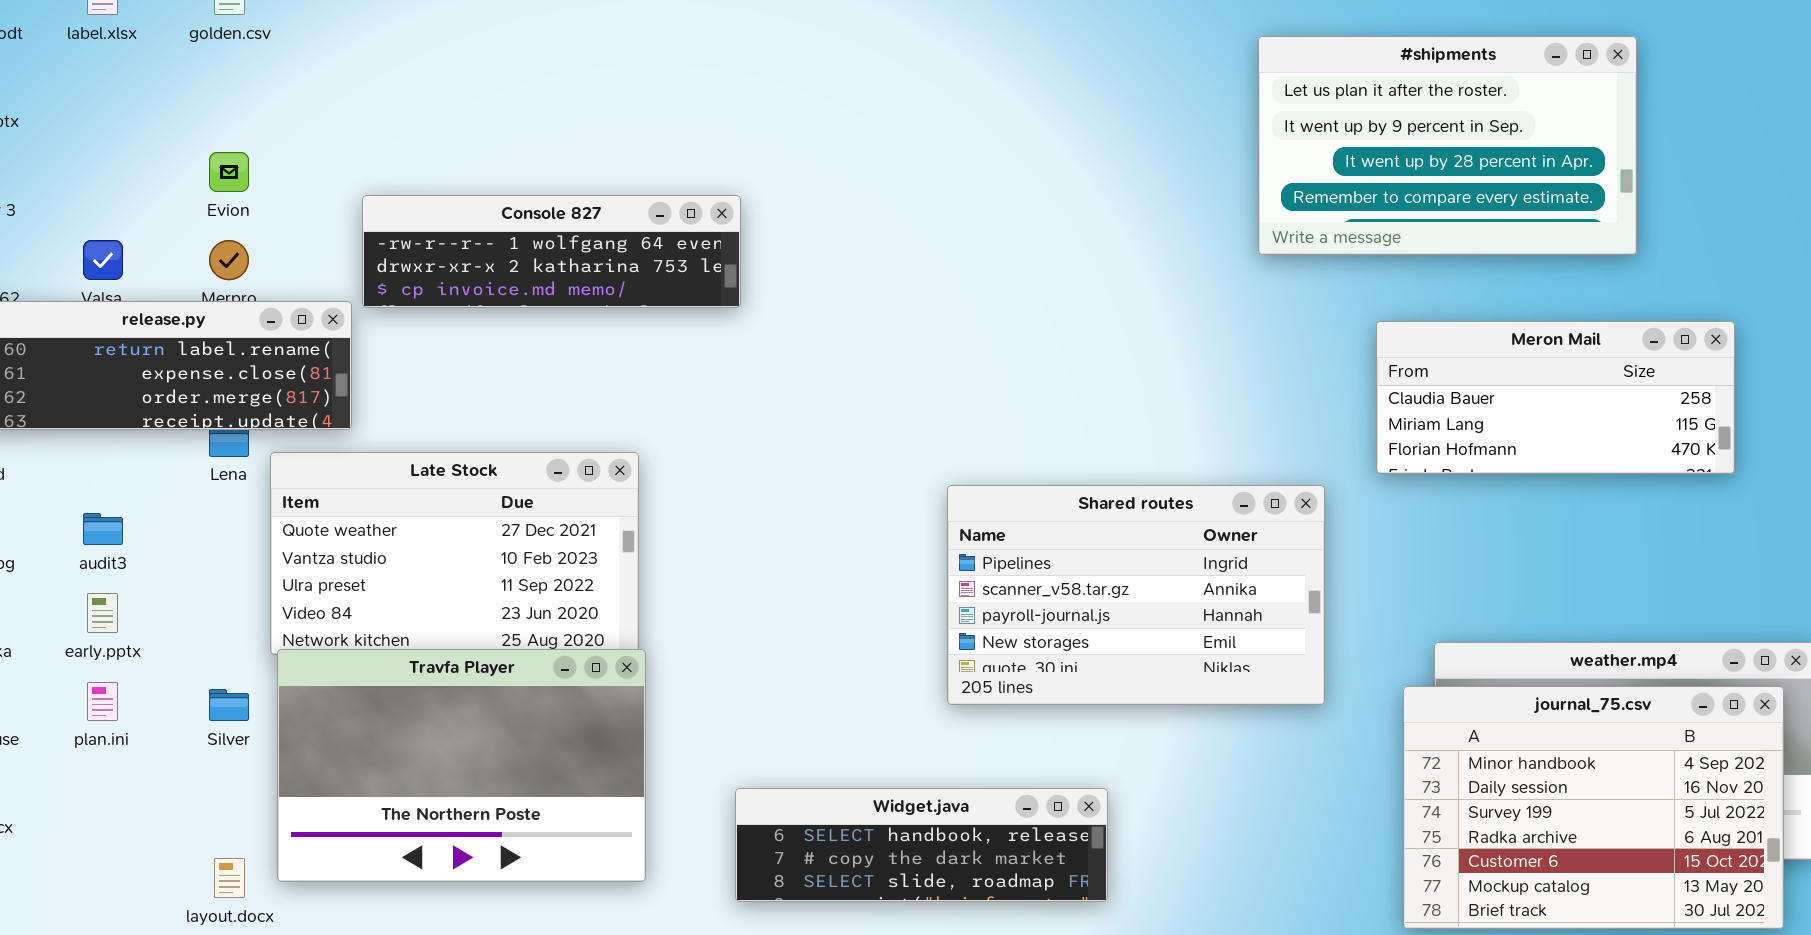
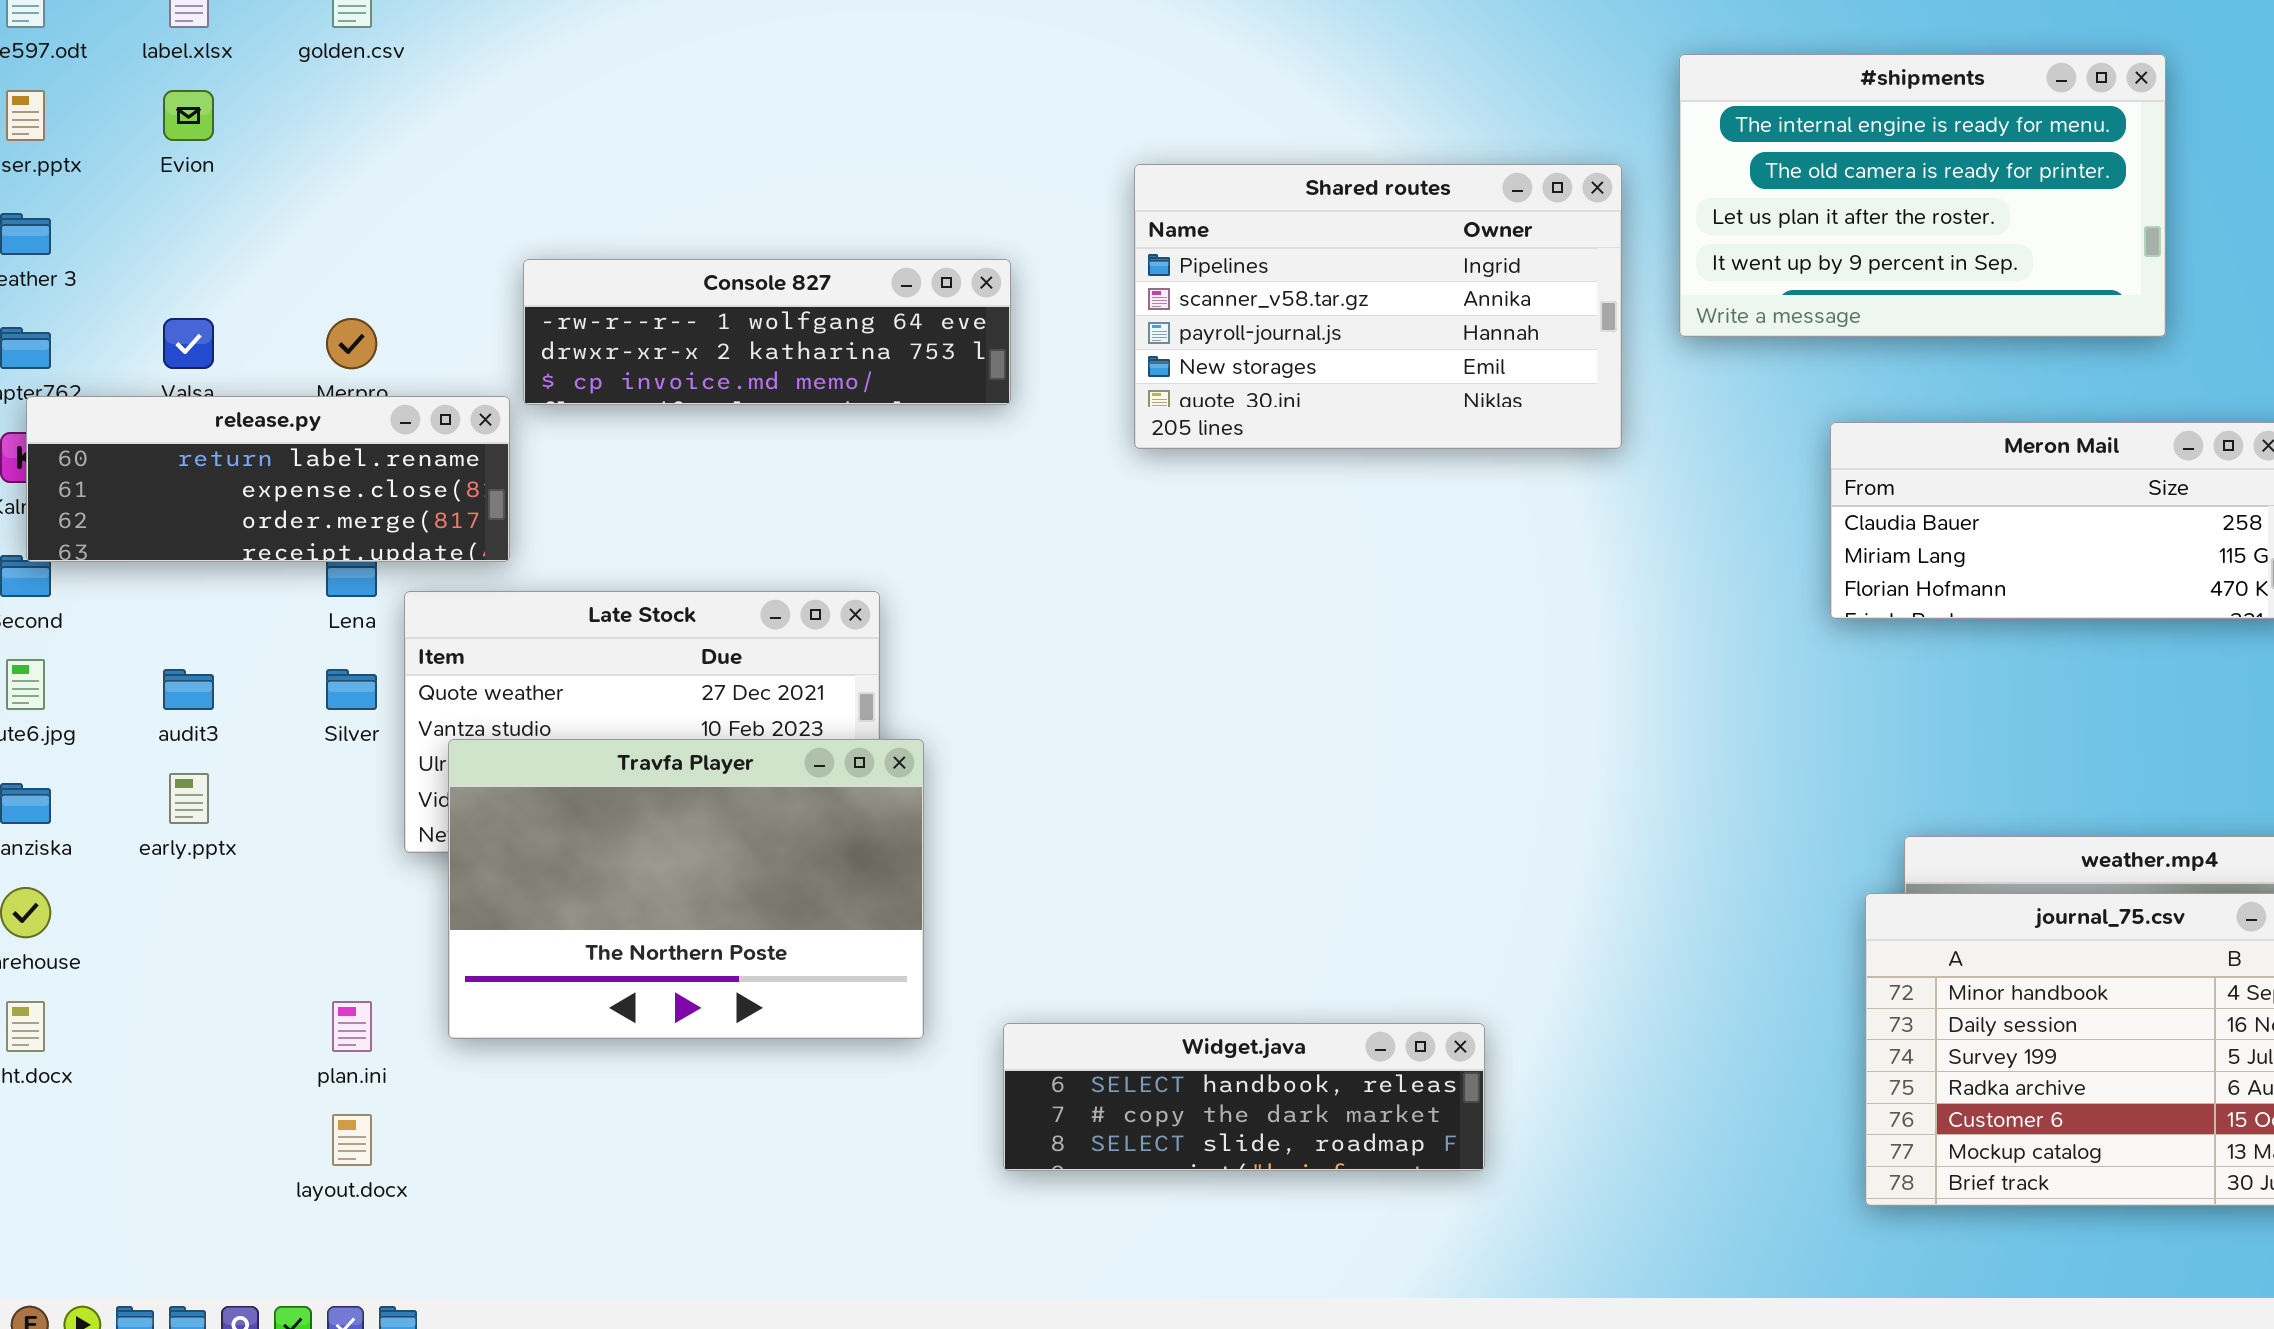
#shipments: [1258,36,1637,255] -> [1679,54,2166,337], scrolled up 2 rows
Evion: [209,152,249,192] -> [163,90,214,141], moved
Shared routes: [947,485,1325,705] -> [1134,164,1622,449], moved
Travfa Player: [277,649,646,882] -> [448,739,924,1039], moved
plan.ini: [87,682,118,721] -> [332,1001,372,1052], moved
Silver: [209,689,249,721] -> [326,669,377,710], moved

